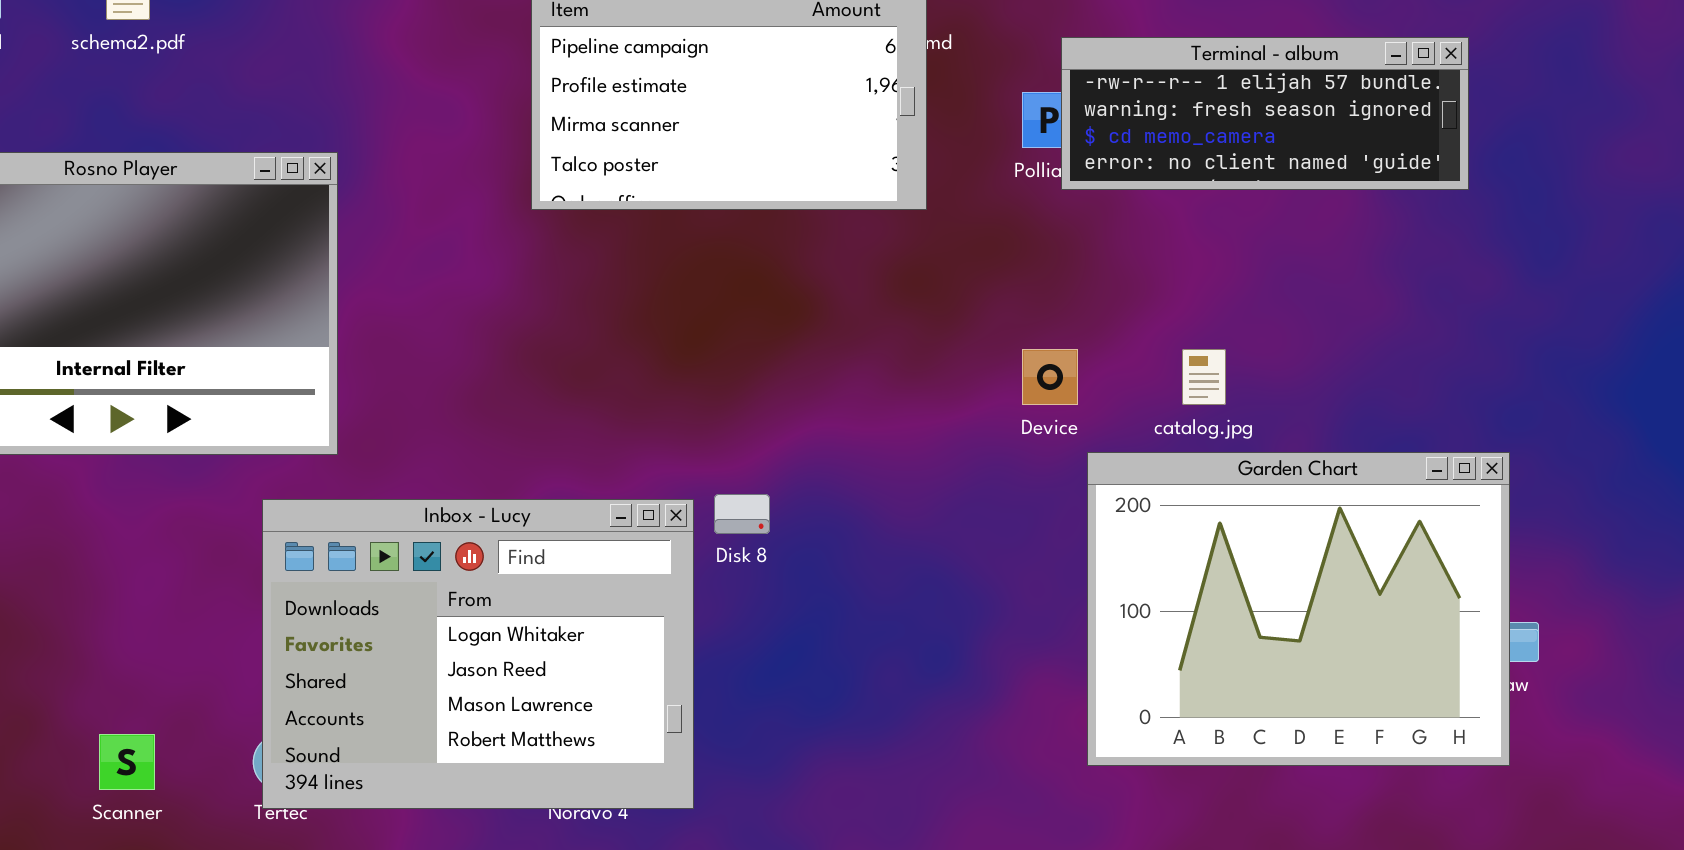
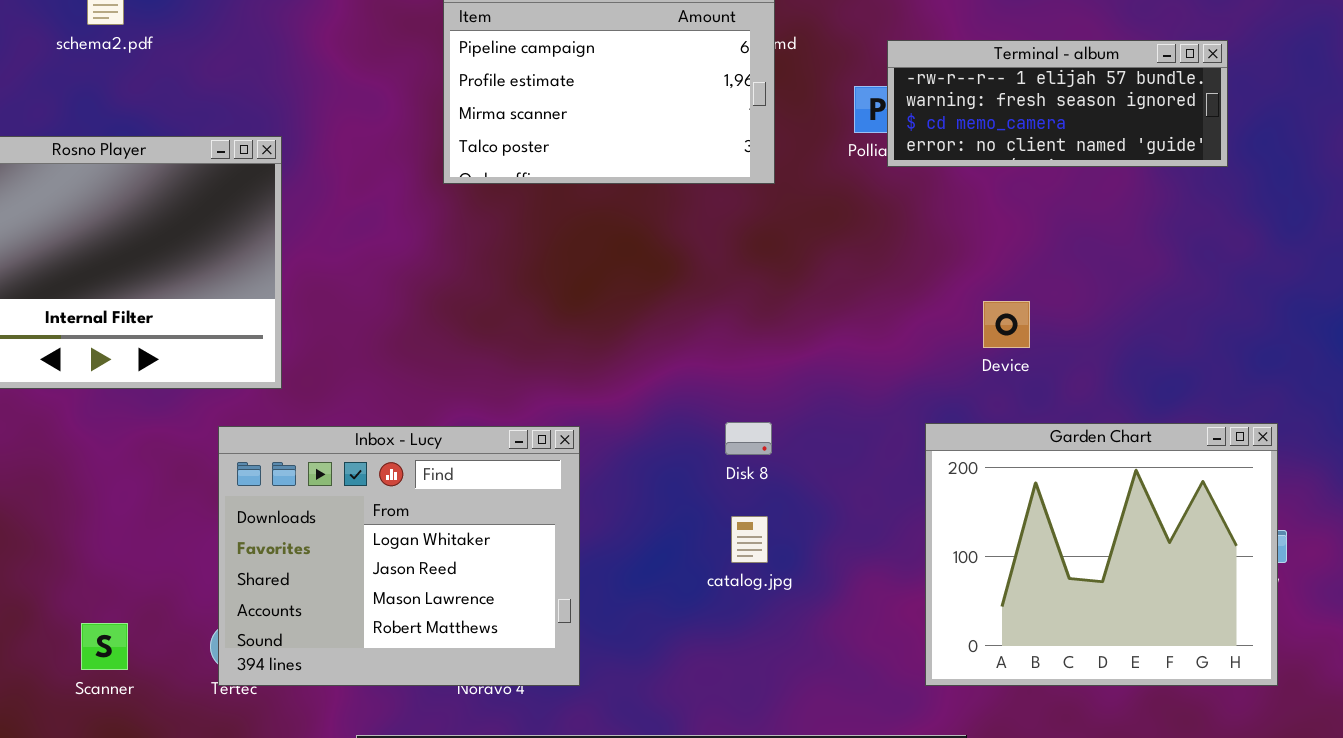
Device: [1022,349,1078,405] -> [983,301,1030,348], moved
catalog.jpg: [1182,349,1226,405] -> [731,516,768,563], moved
Garden Chart: [1087,452,1510,766] -> [925,423,1278,686], moved
Disk 8: [714,494,770,534] -> [725,422,772,455], moved

